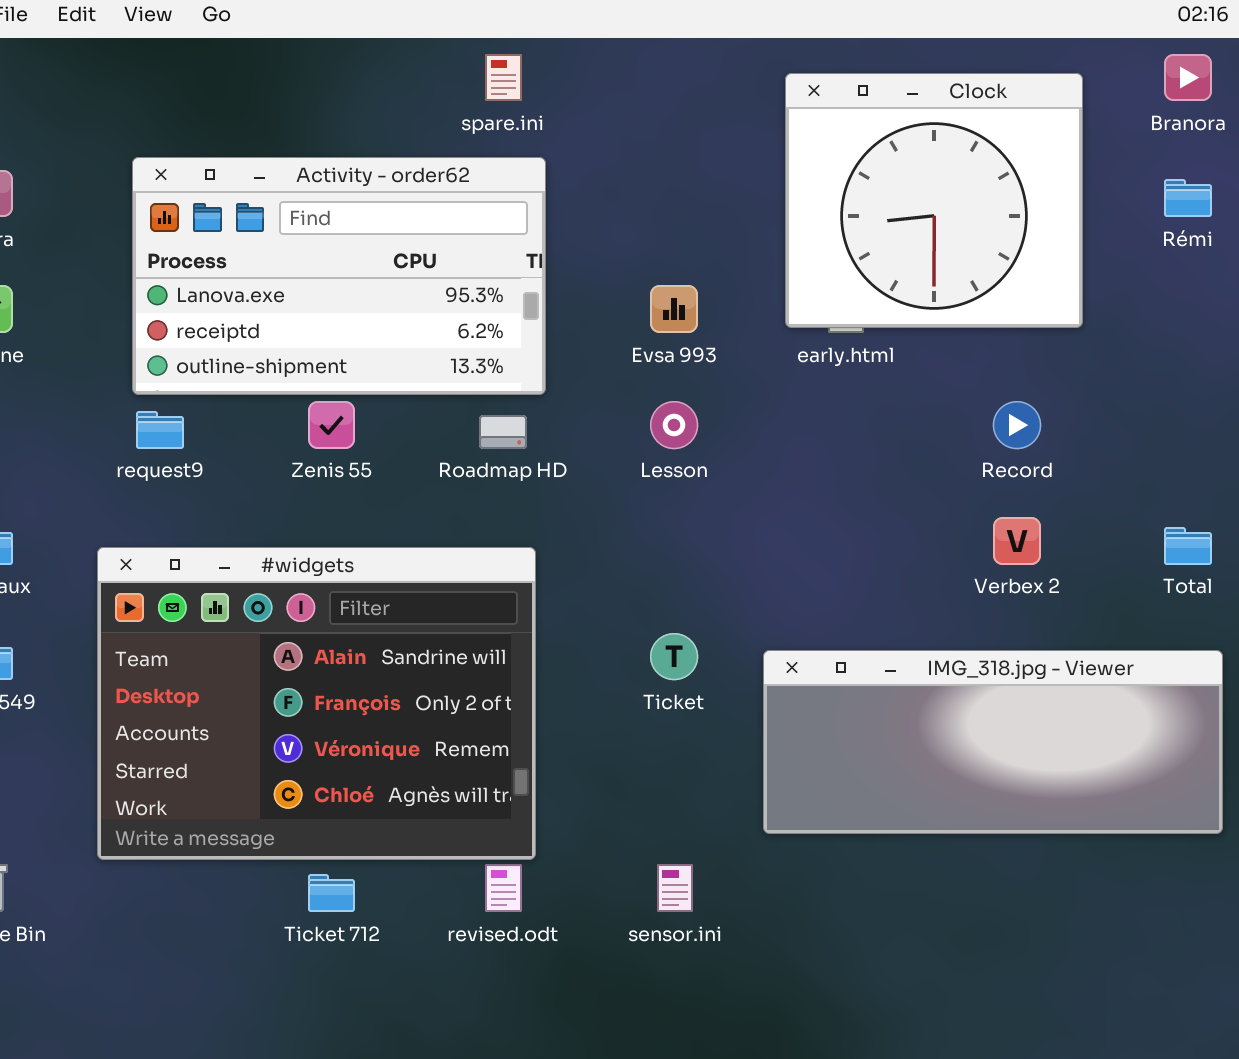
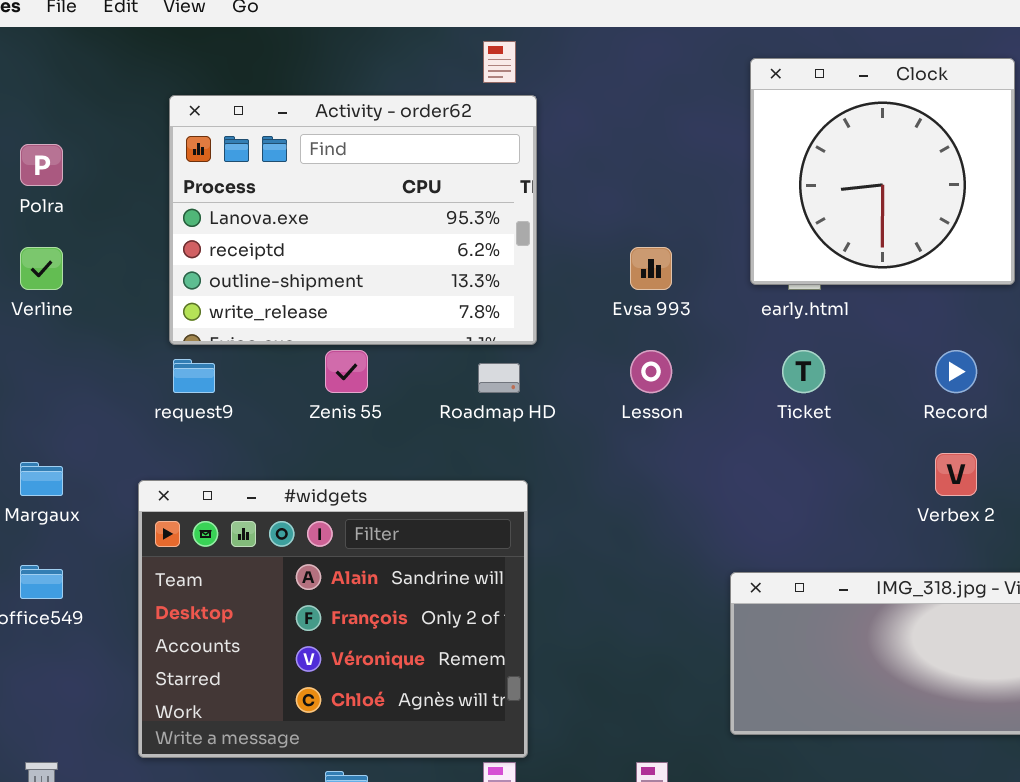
Activity - order62: [132,157,546,395] -> [169,95,537,345], resized
Ticket: [650,633,698,680] -> [782,350,825,393], moved

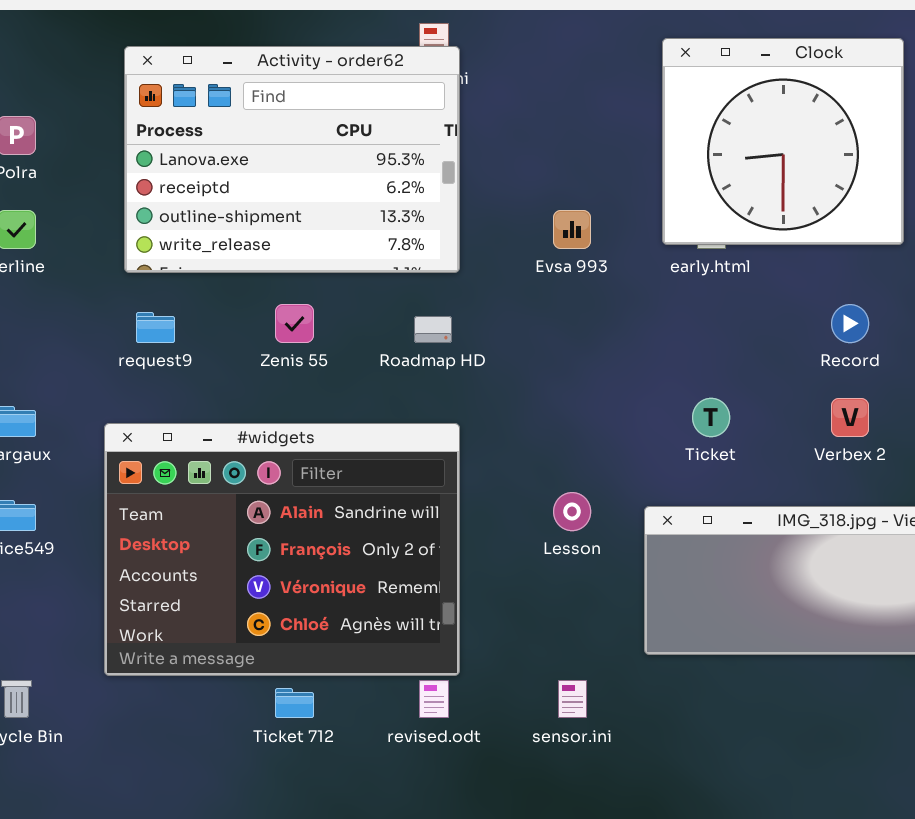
Activity - order62: [169,95,537,345] -> [124,46,460,273], moved
Lesson: [630,350,672,393] -> [553,492,591,531], moved
Ticket: [782,350,825,393] -> [692,398,730,437], moved

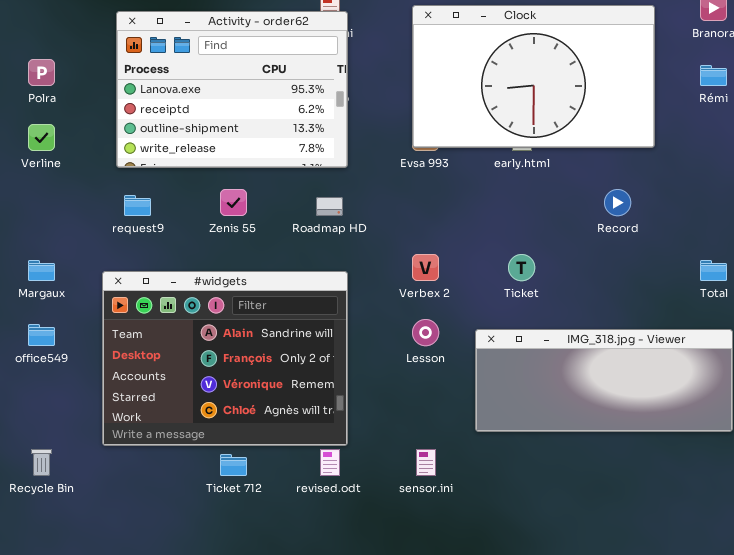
Clock: [662,38,904,245] -> [412,5,655,148], resized
Verbex 2: [831,398,869,437] -> [412,254,439,281], moved

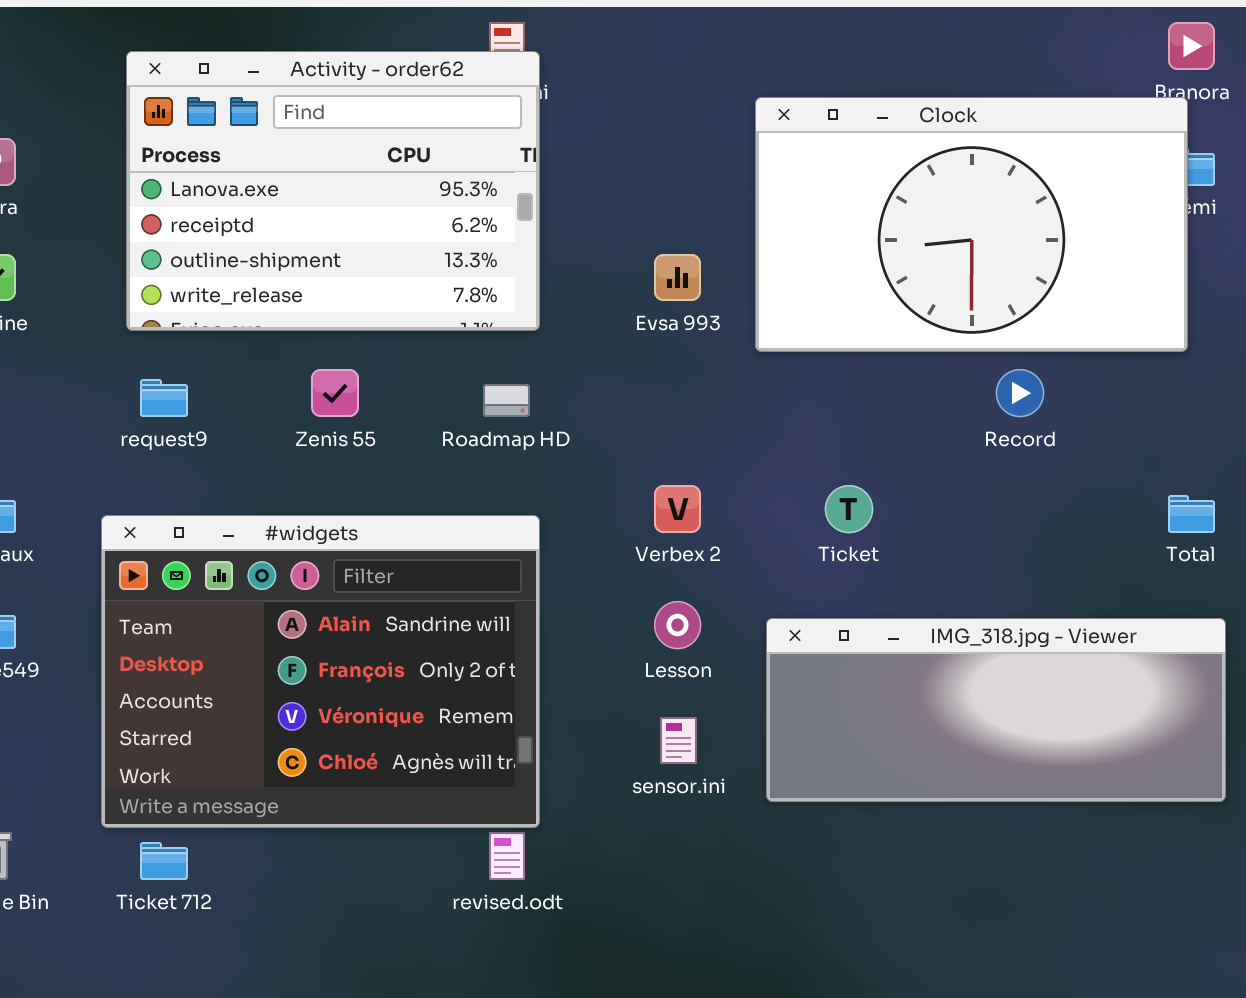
Clock: [412,5,655,148] -> [755,97,1188,352], moved
sensor.ini: [416,449,436,476] -> [660,717,697,764], moved
Ticket 712: [220,454,247,476] -> [140,842,188,880], moved

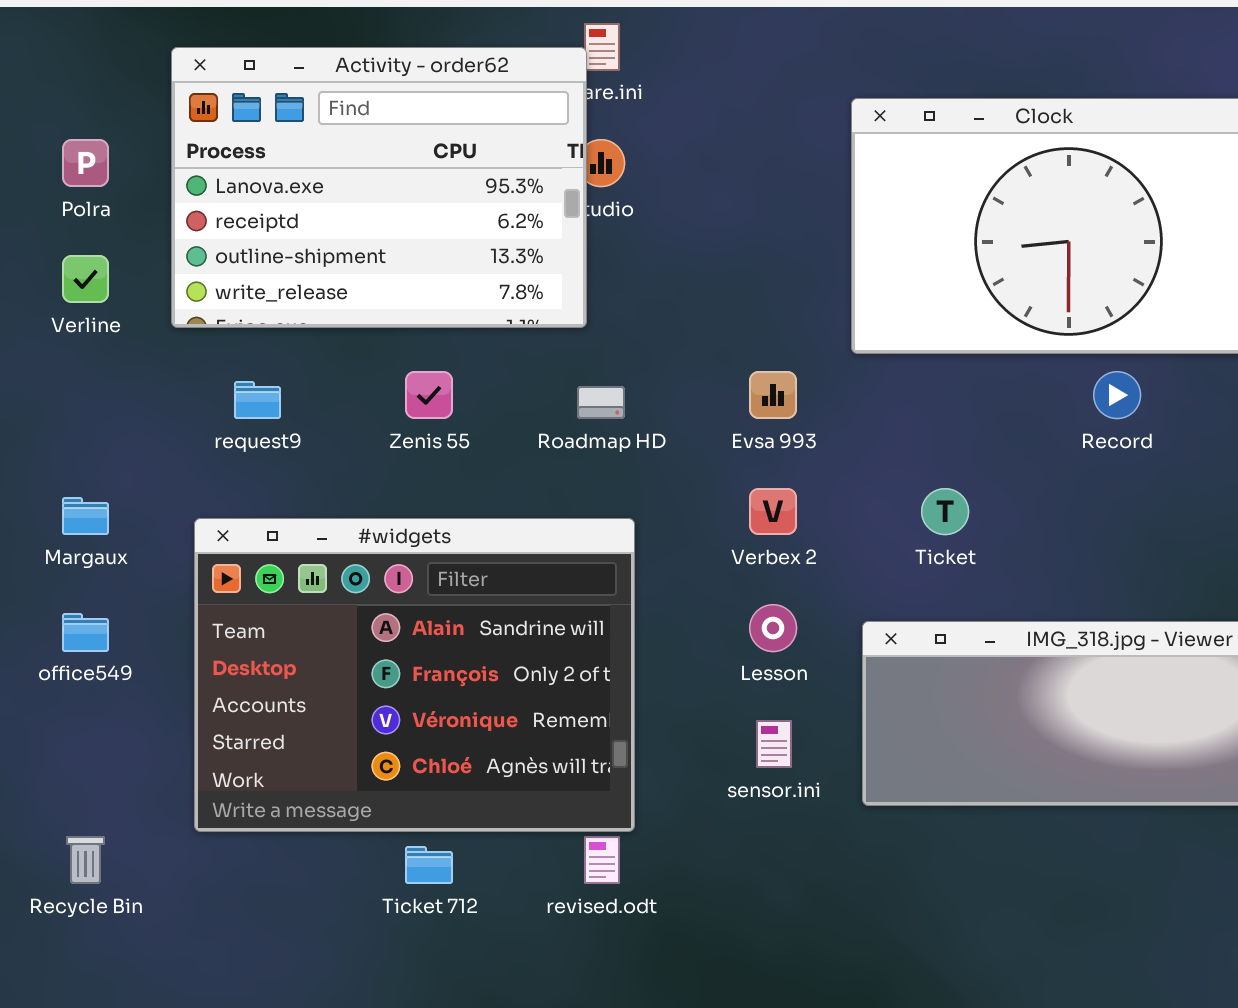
Activity - order62: [126,51,540,331] -> [171,47,587,328], moved
Evsa 993: [654,254,701,301] -> [749,371,797,419], moved
Ticket 712: [140,842,188,880] -> [405,846,453,884], moved

